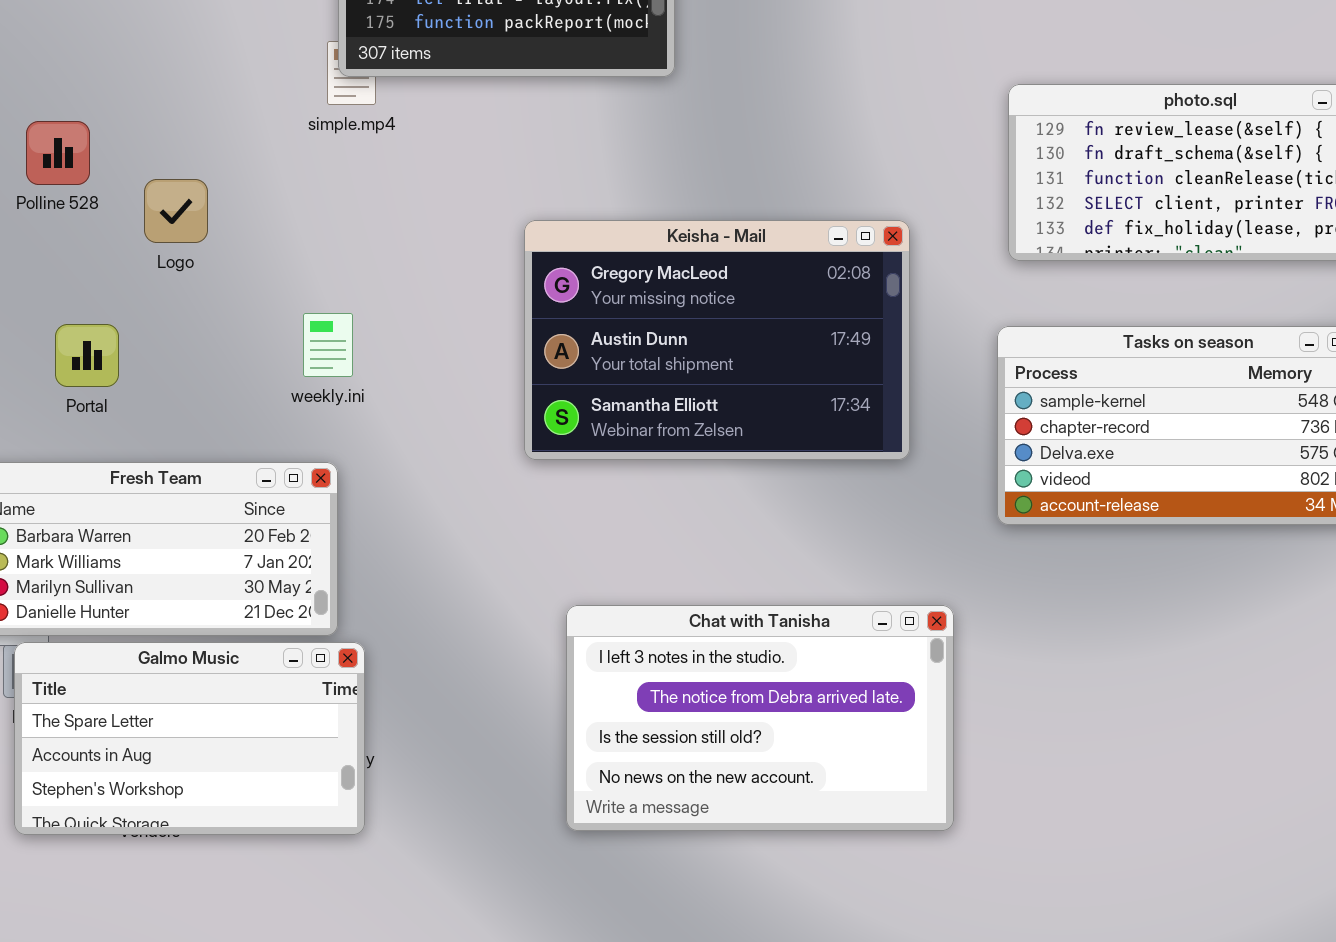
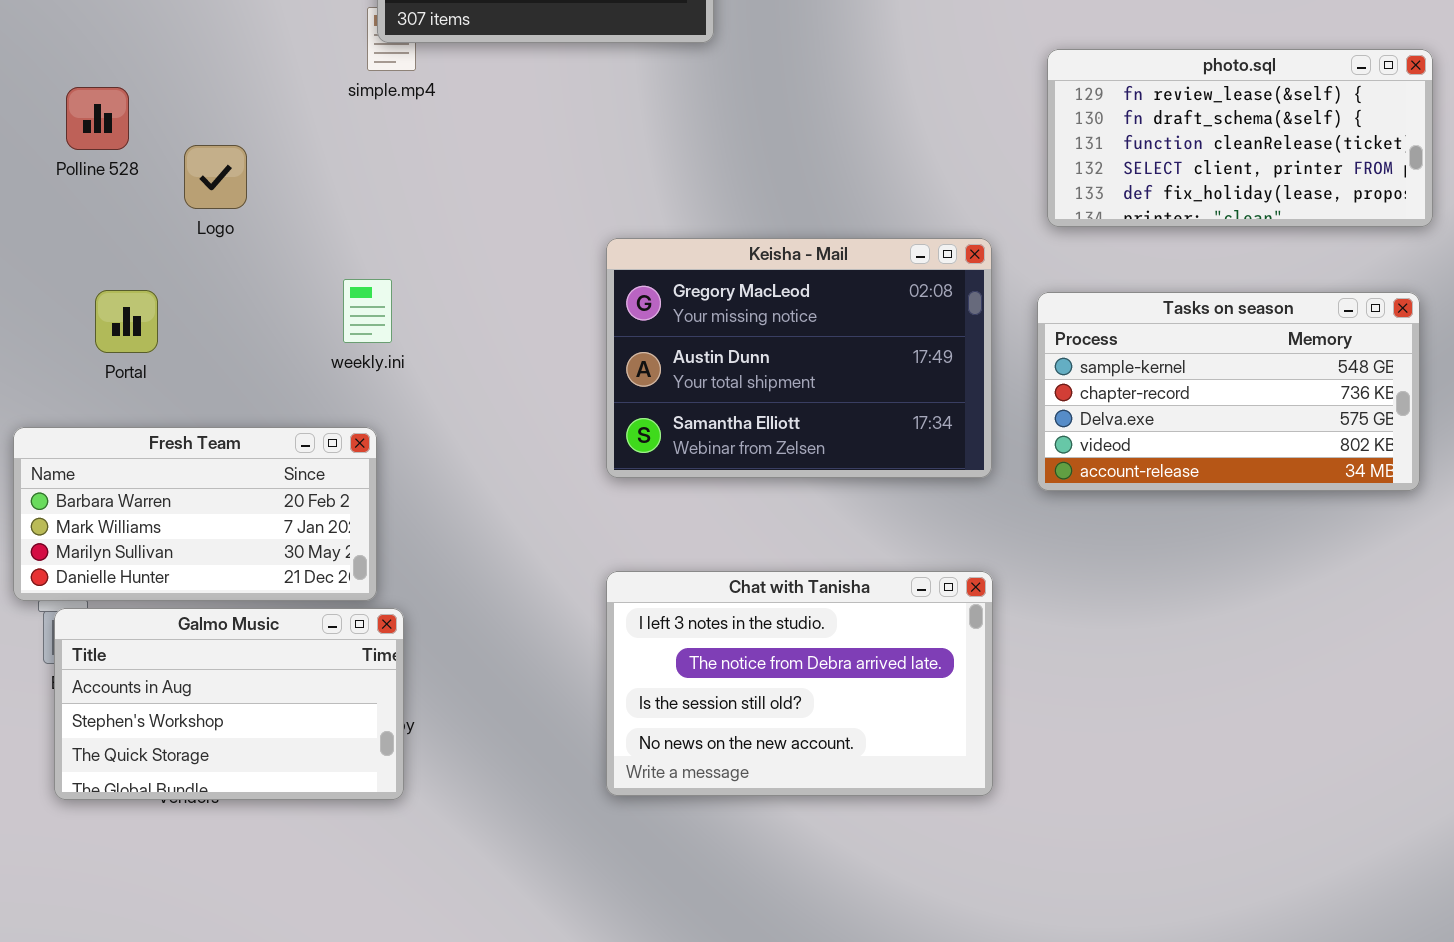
Keisha - Mail: [524,220,910,460] -> [606,238,992,478], moved
Galmo Music: [14,642,365,835] -> [54,608,404,800], scrolled down 1 row

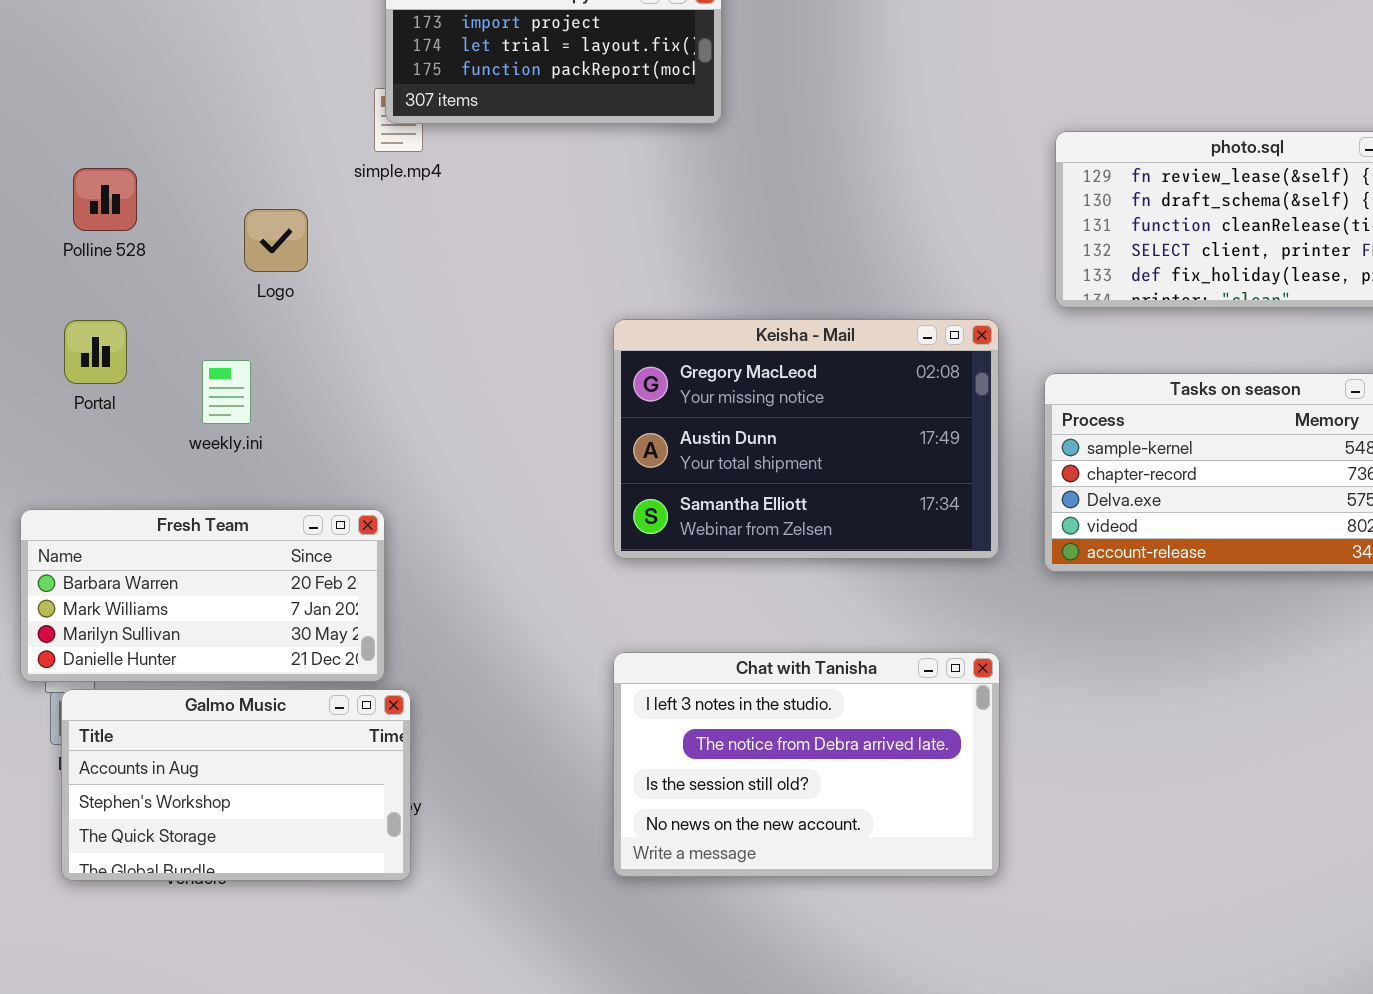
Logo: [184,145,247,209] -> [244,209,308,272], moved
weekly.ini: [343,279,392,343] -> [202,360,251,424], moved
Portal: [95,290,158,353] -> [64,320,127,384], moved

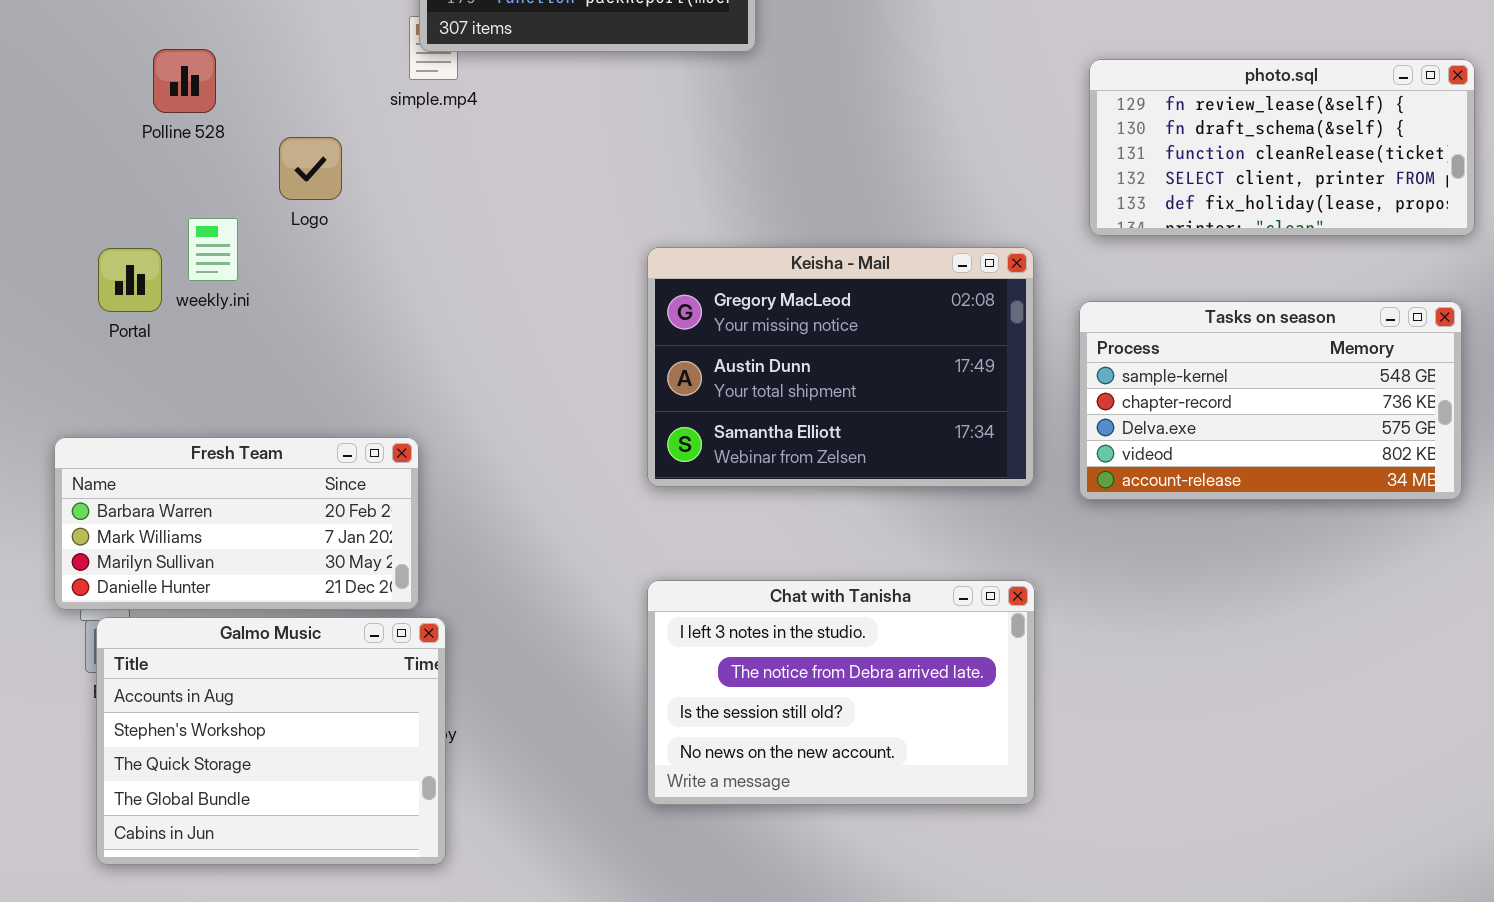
Polline 528: [73,168,137,231] -> [153,49,216,113], moved
weekly.ini: [202,360,251,424] -> [188,218,238,281], moved
Galmo Music: [61,689,411,881] -> [96,617,446,865], resized

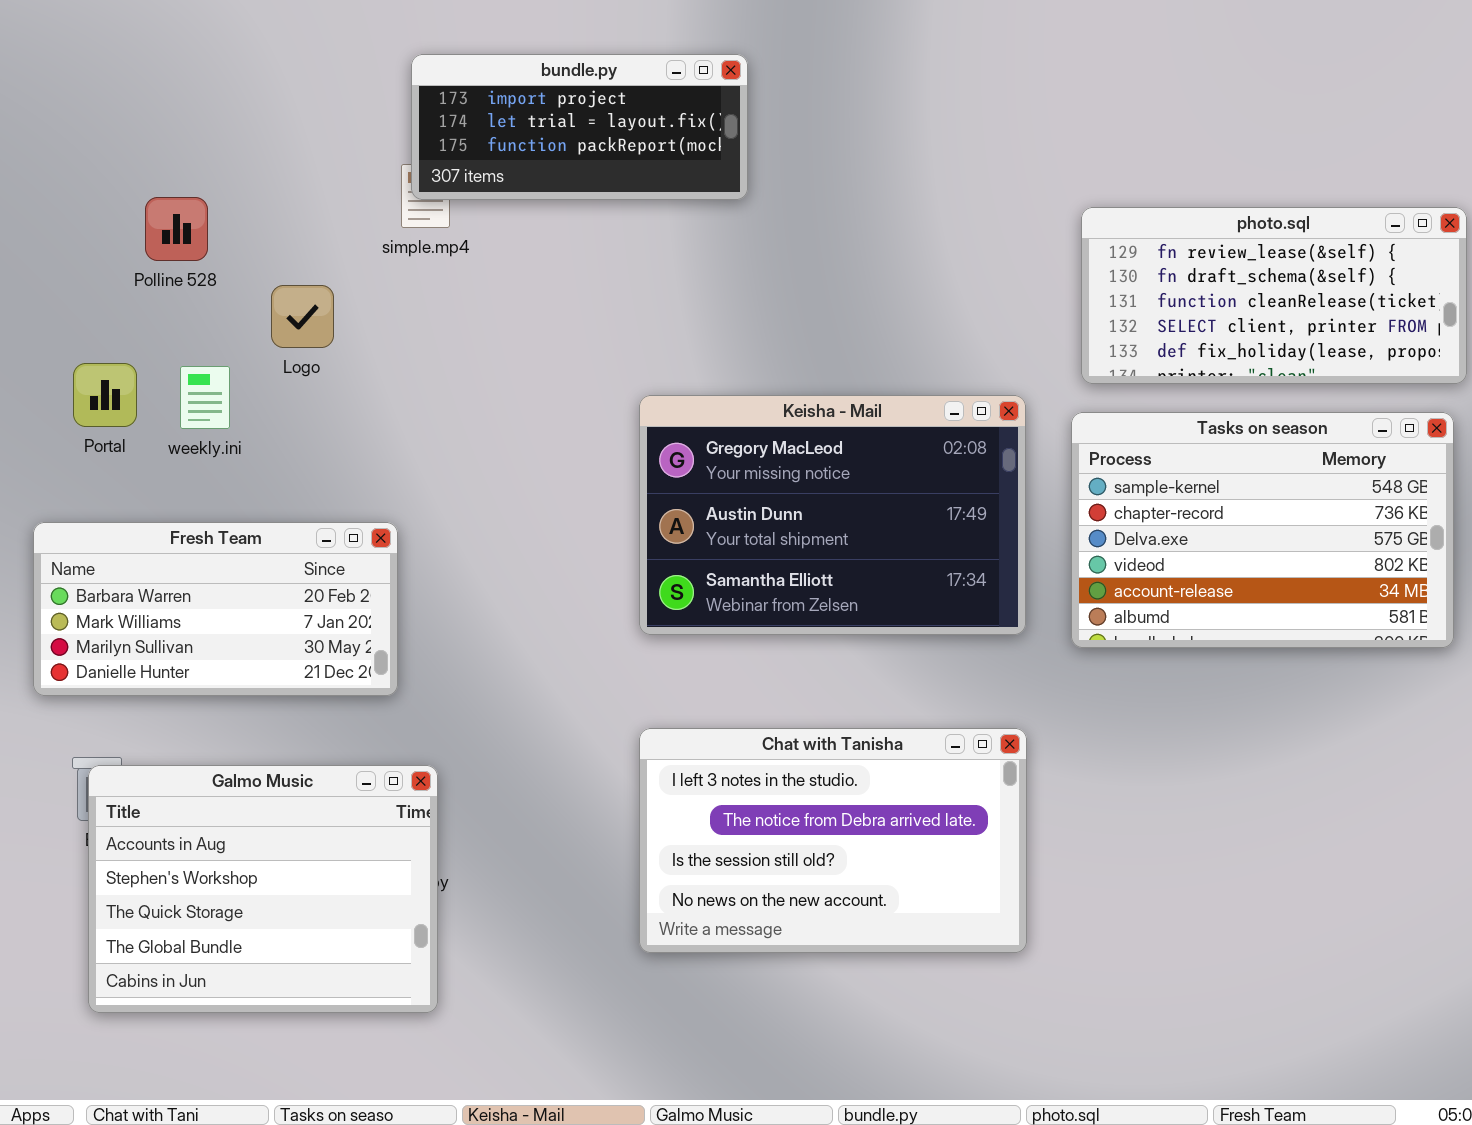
Portal: [98,248,162,312] -> [73,363,137,427], moved
Tasks on season: [1079,301,1462,500] -> [1071,412,1454,648], resized
Fresh Team: [54,437,419,610] -> [33,522,398,696], moved

